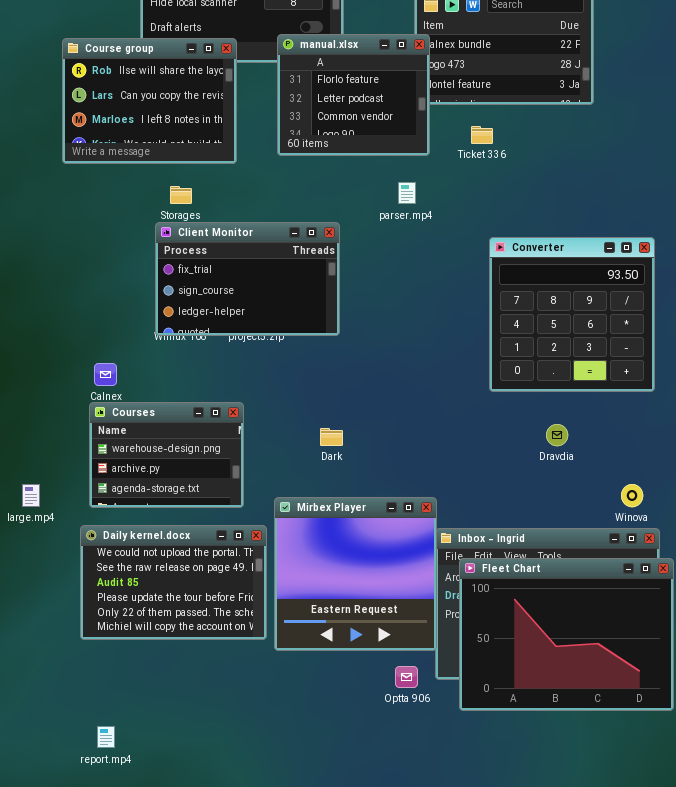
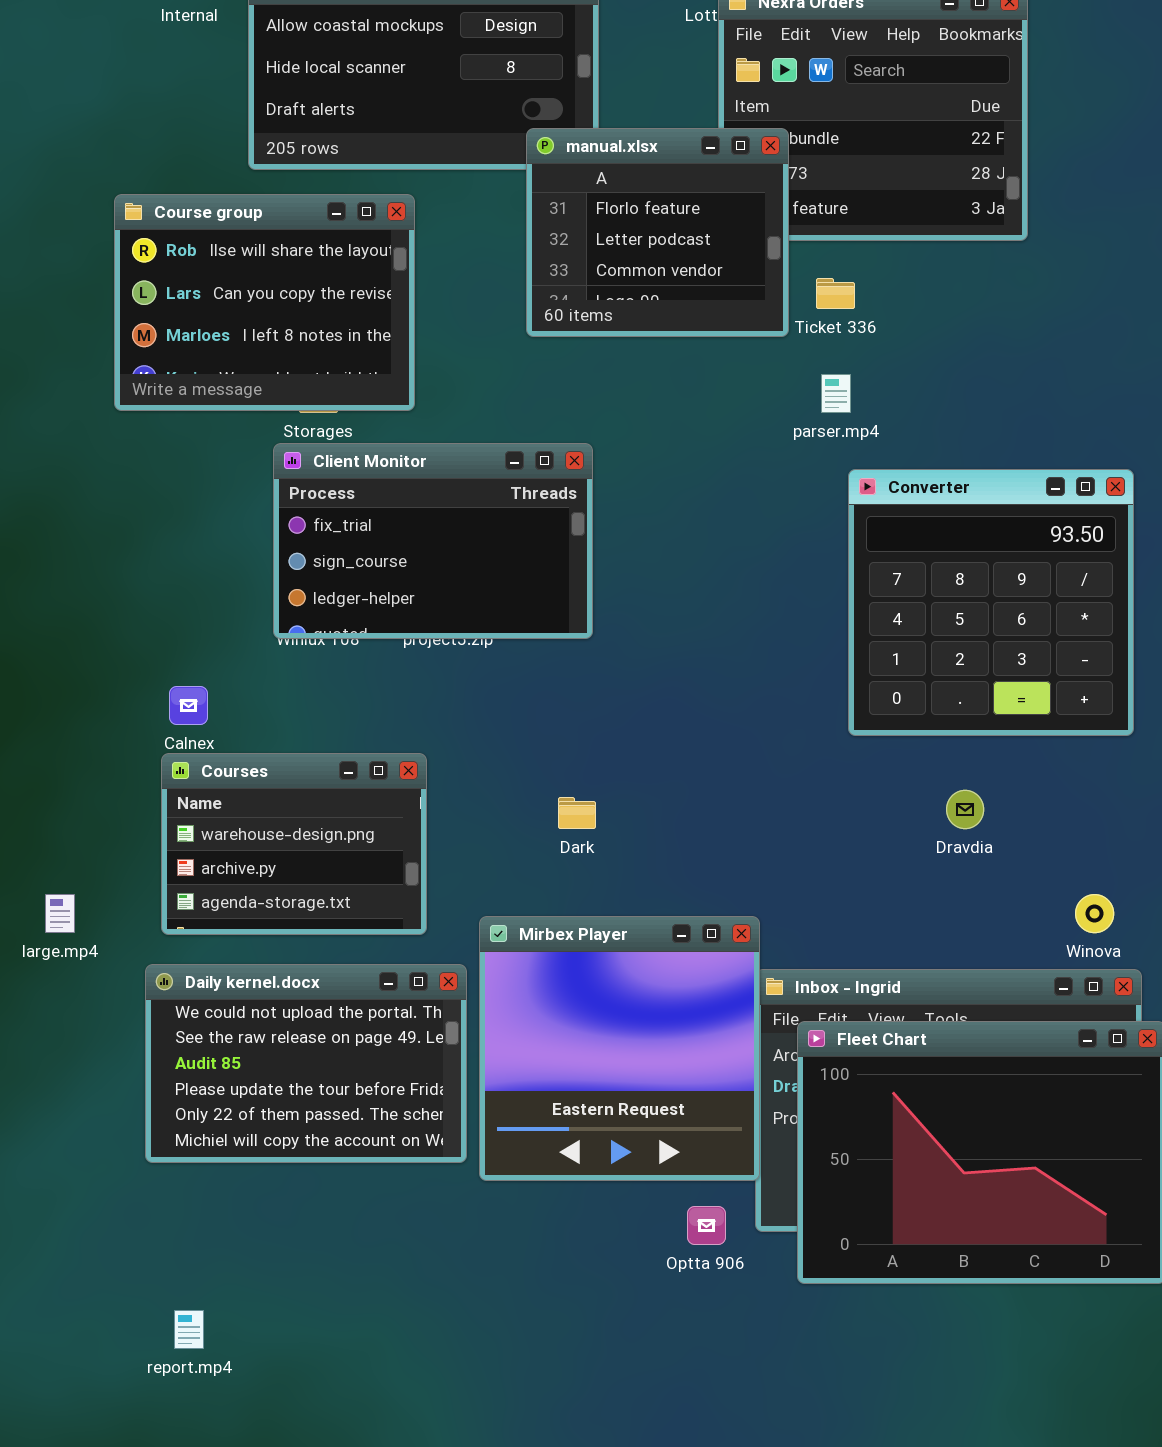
manual.xlsx: [277,34,430,156] -> [526,128,789,337], moved
Course group: [62,38,237,164] -> [114,194,415,411], moved
parser.mp4: [398,182,416,204] -> [821,374,851,413], moved

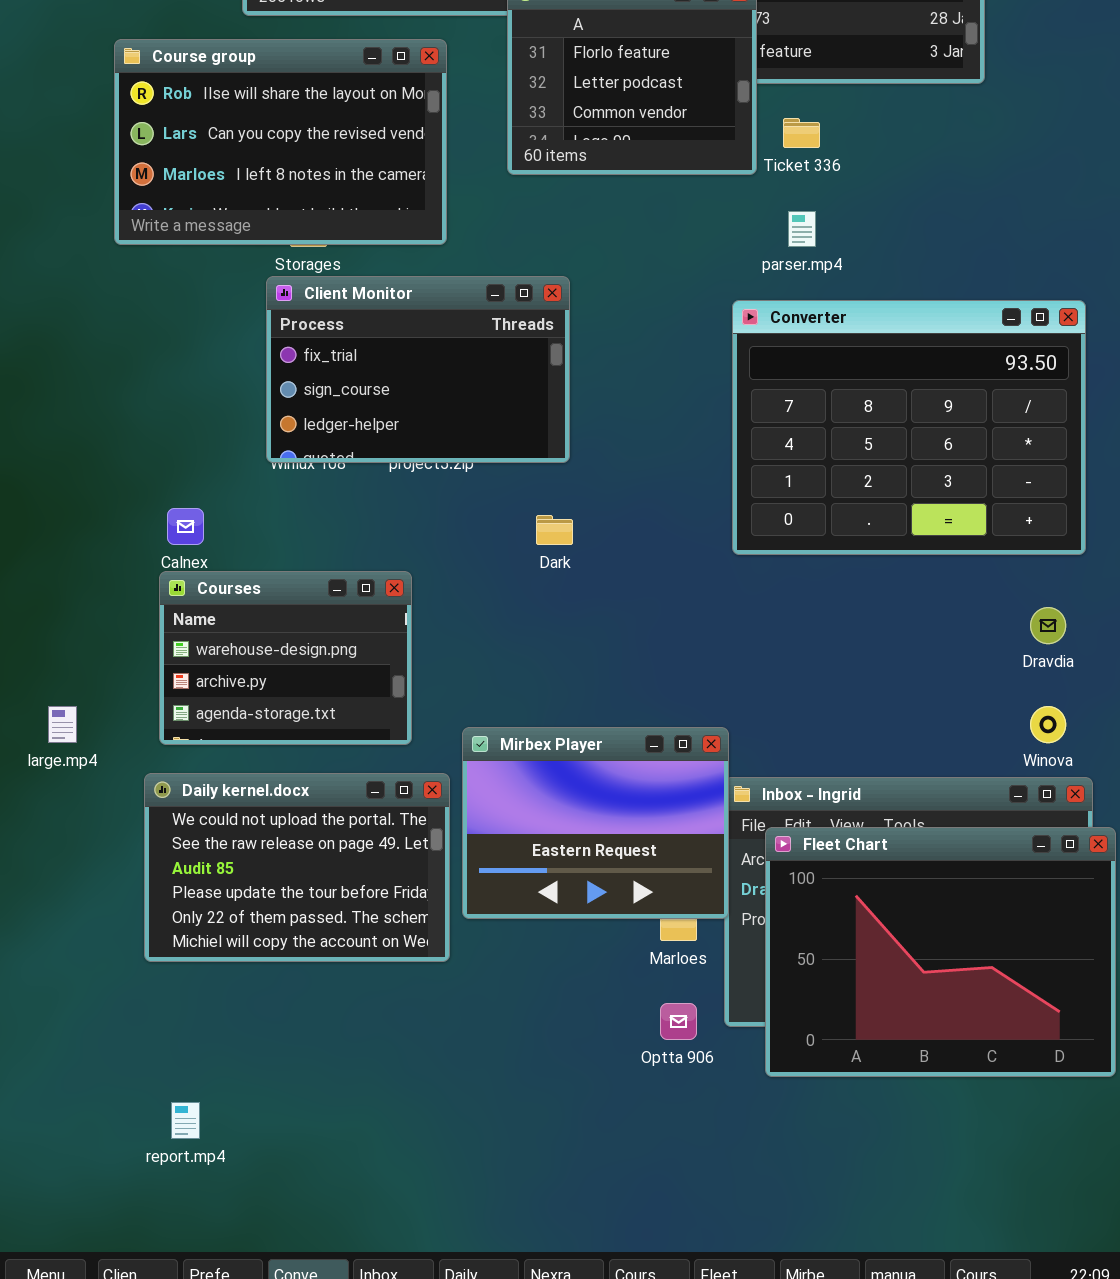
Course group: [114,194,415,411] -> [114,39,447,245], resized
Converter: [848,469,1134,736] -> [732,300,1086,555], resized
Dravdia: [946,790,984,829] -> [1030,607,1066,644], moved
Dark: [558,797,596,829] -> [536,515,573,545], moved
Mirbex Player: [479,916,760,1181] -> [462,727,729,919], resized

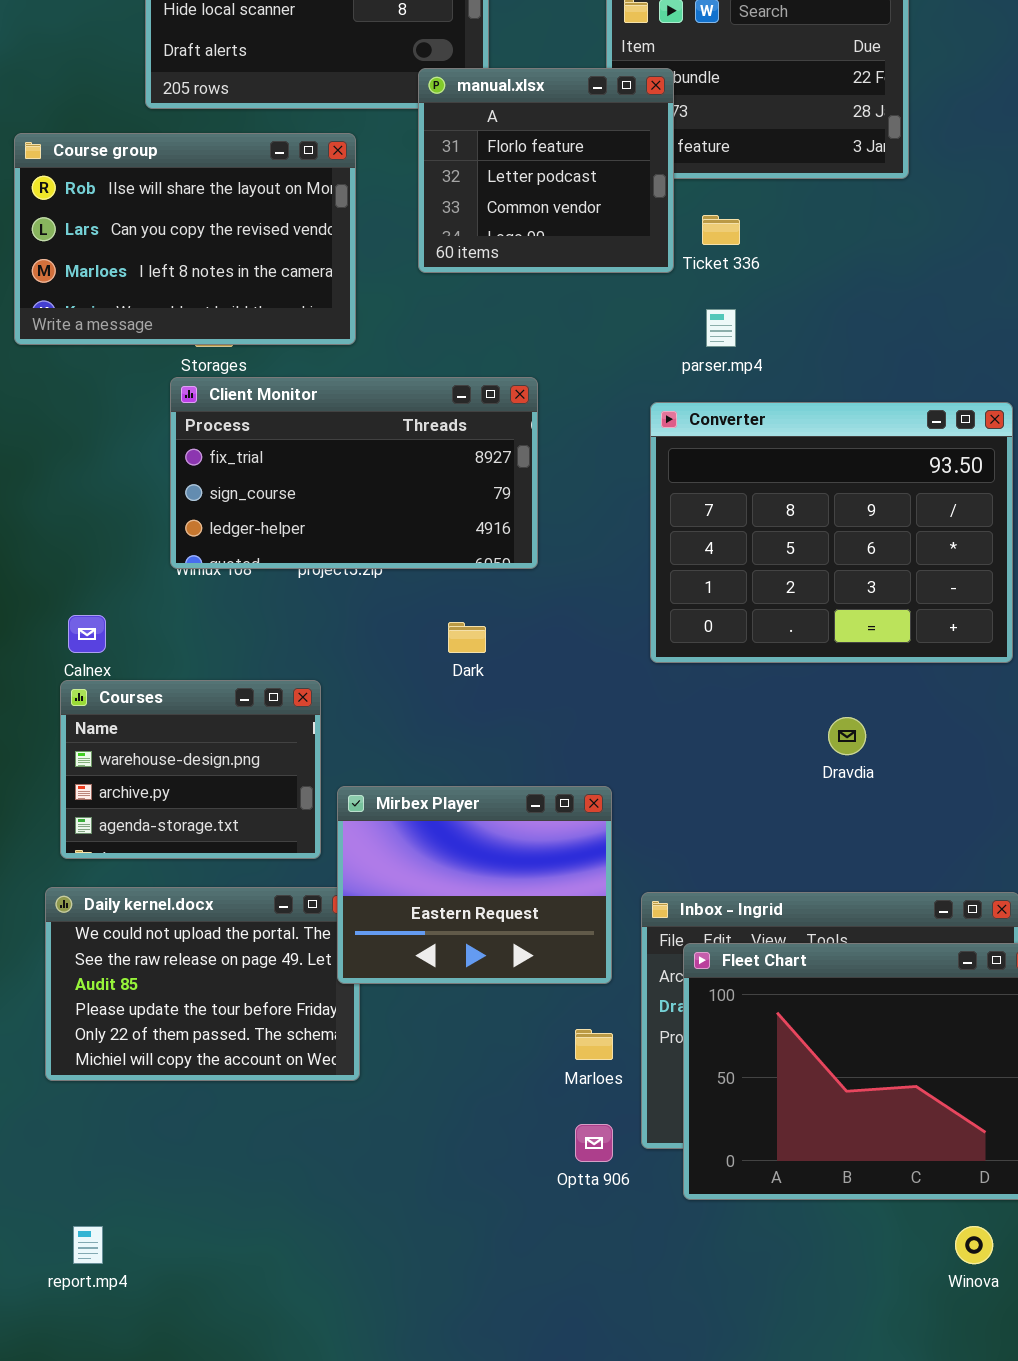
Client Monitor: [266,276,570,463] -> [170,377,538,569], resized
Dravdia: [1030,607,1066,644] -> [828,717,866,755], moved
Winova: [1030,706,1066,743] -> [955,1226,993,1264], moved
Mirbex Player: [462,727,729,919] -> [337,786,612,984], moved

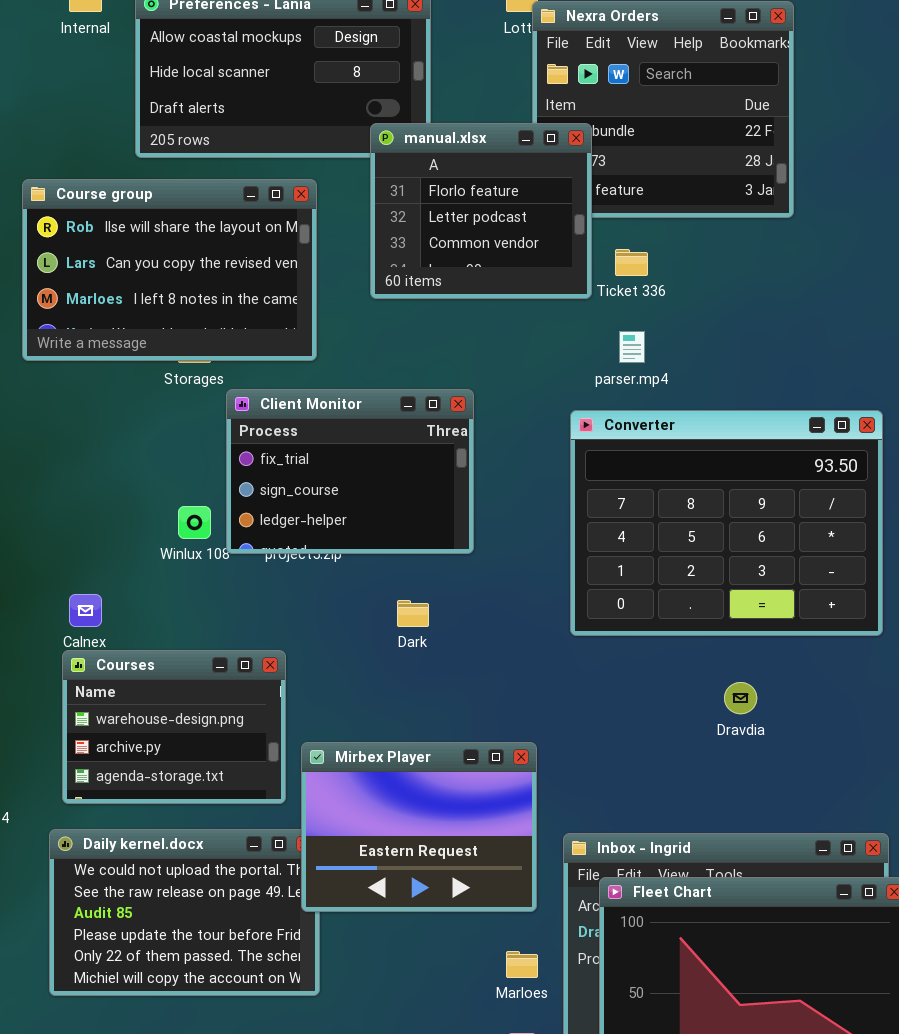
Client Monitor: [170,377,538,569] -> [226,389,474,554], resized

